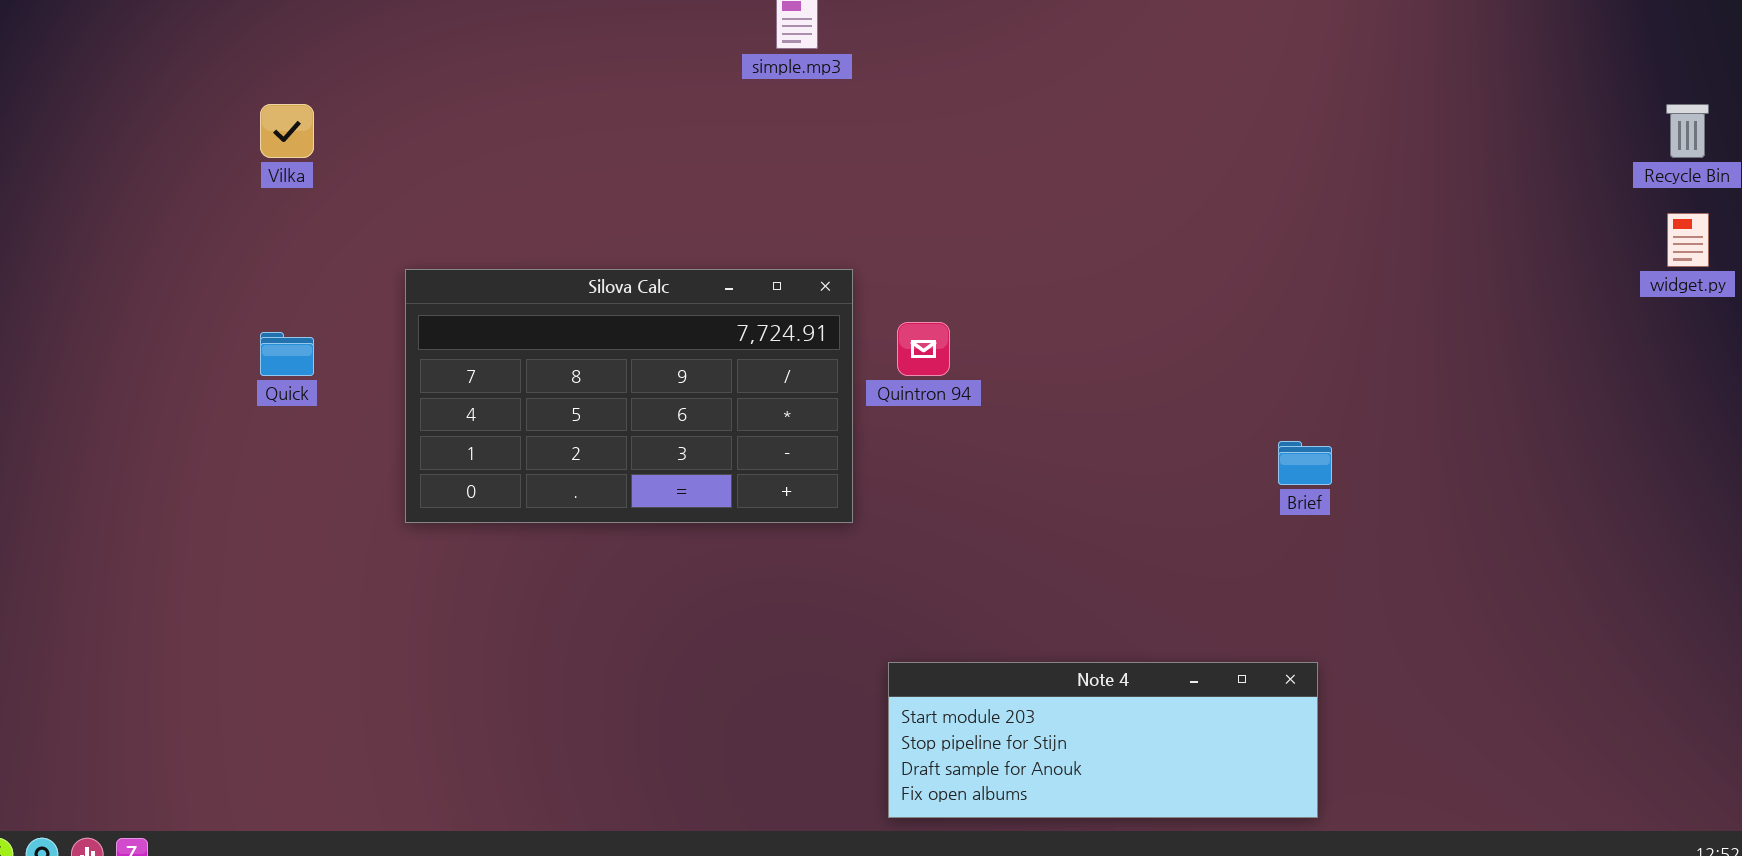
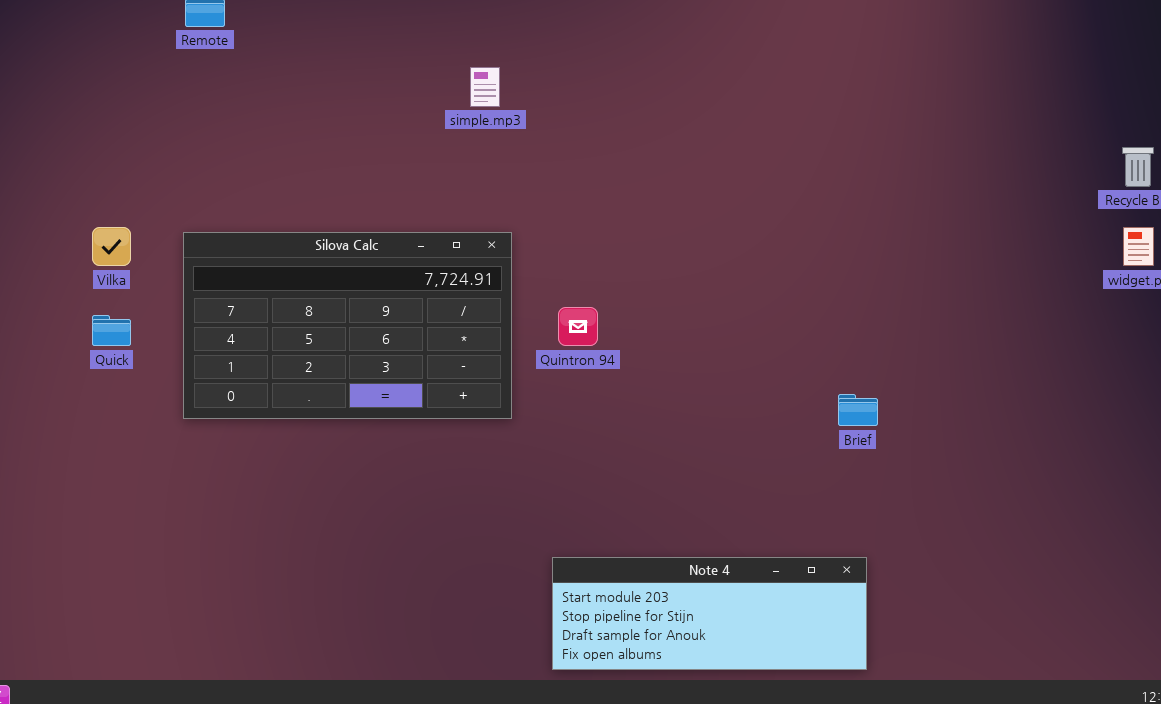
Vilka: [260,104,314,158] -> [92,227,131,266], moved
Silova Calc: [405,269,853,523] -> [183,232,512,419], moved

